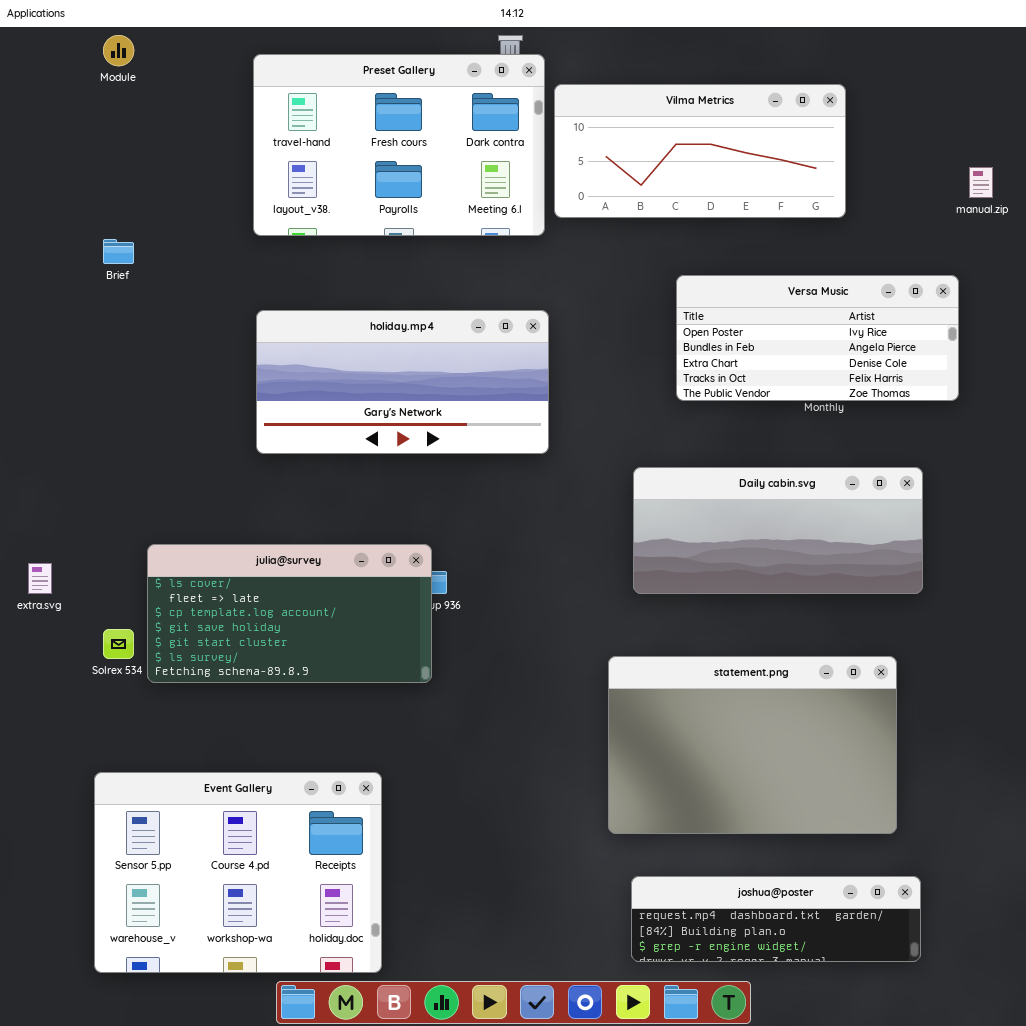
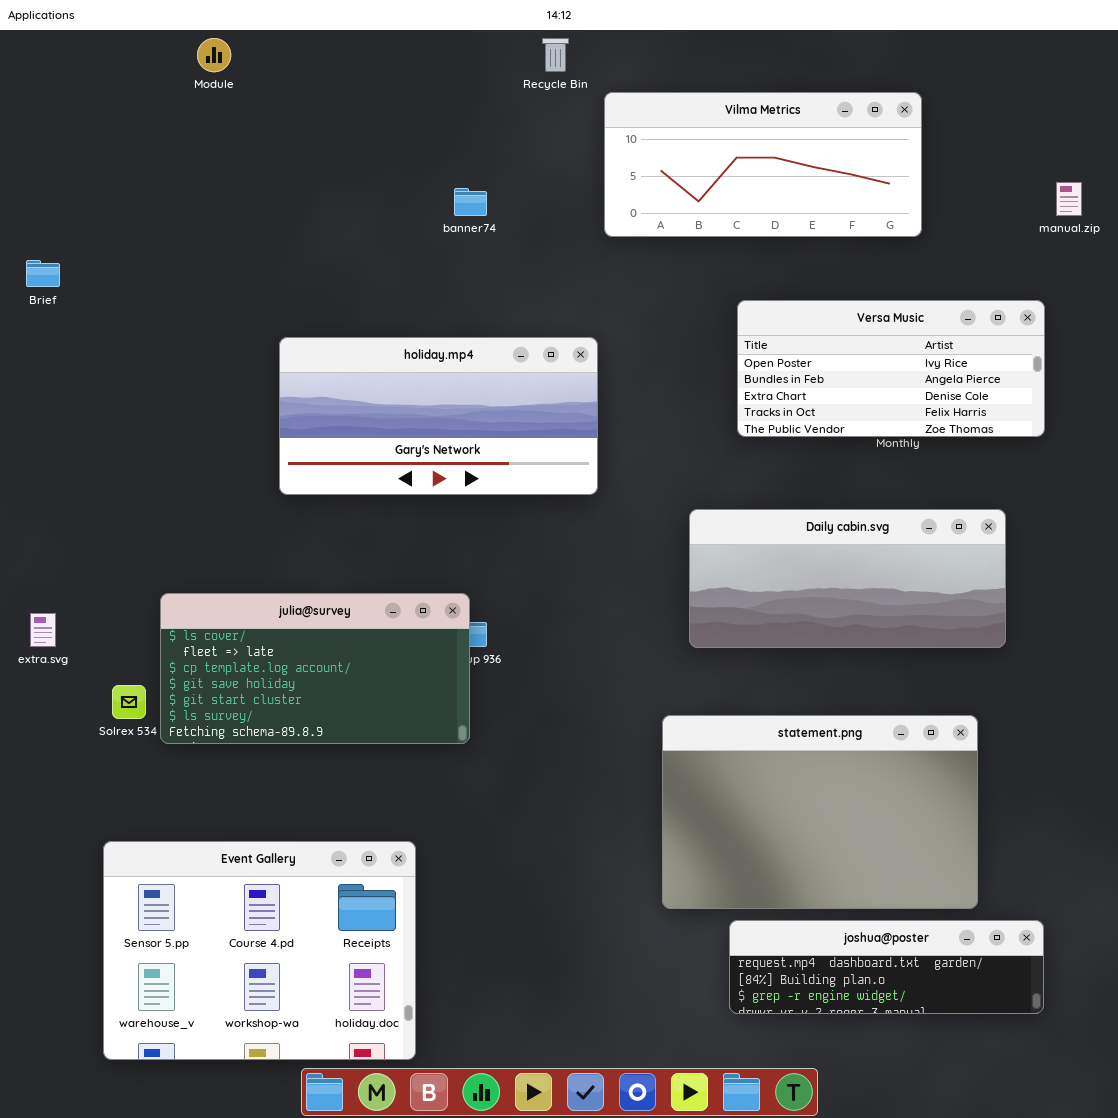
Module: [103,35,134,66] -> [197,38,231,72], moved
Preset Gallery: [253,54,545,236] -> none, closed
Brief: [103,239,134,264] -> [26,260,60,287], moved
joshua@poster: [631,876,921,962] -> [729,920,1044,1014], moved

